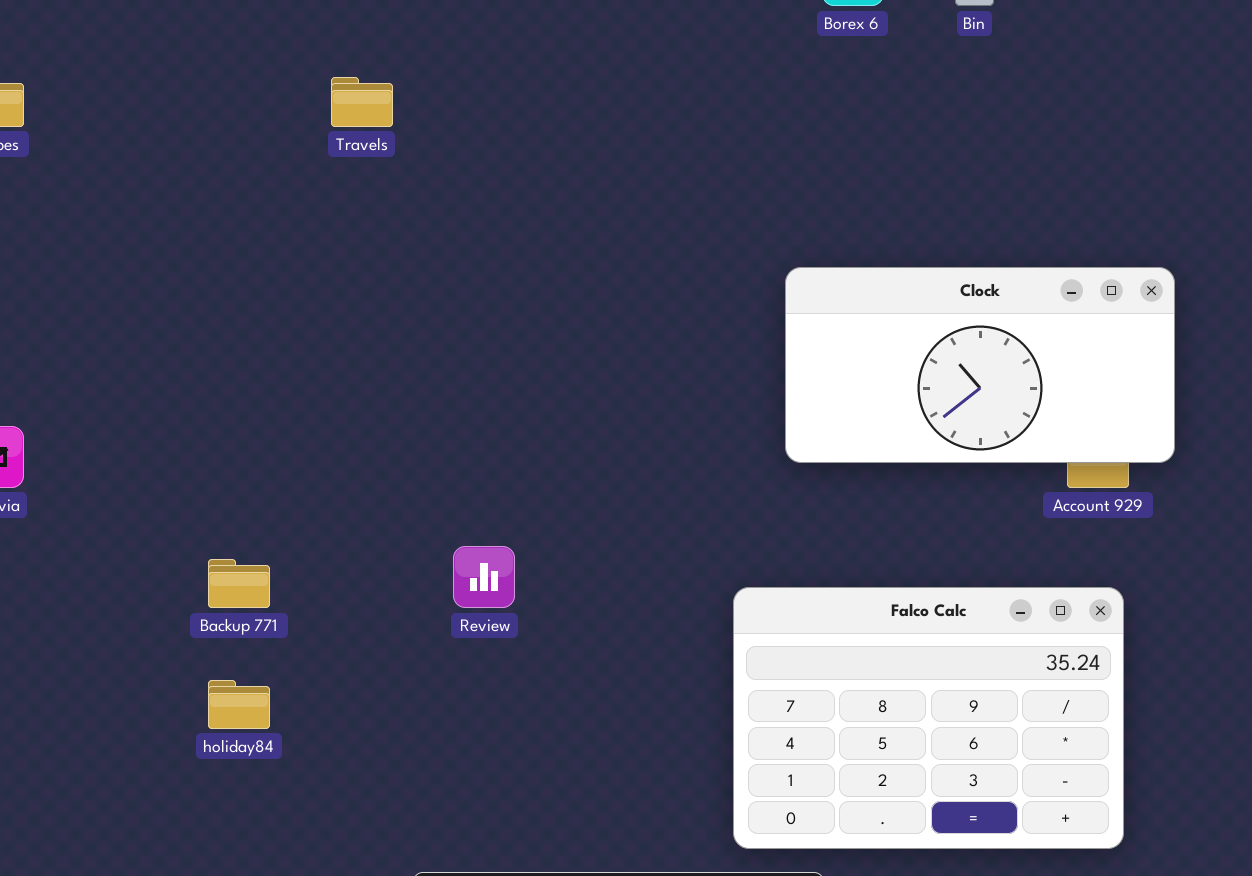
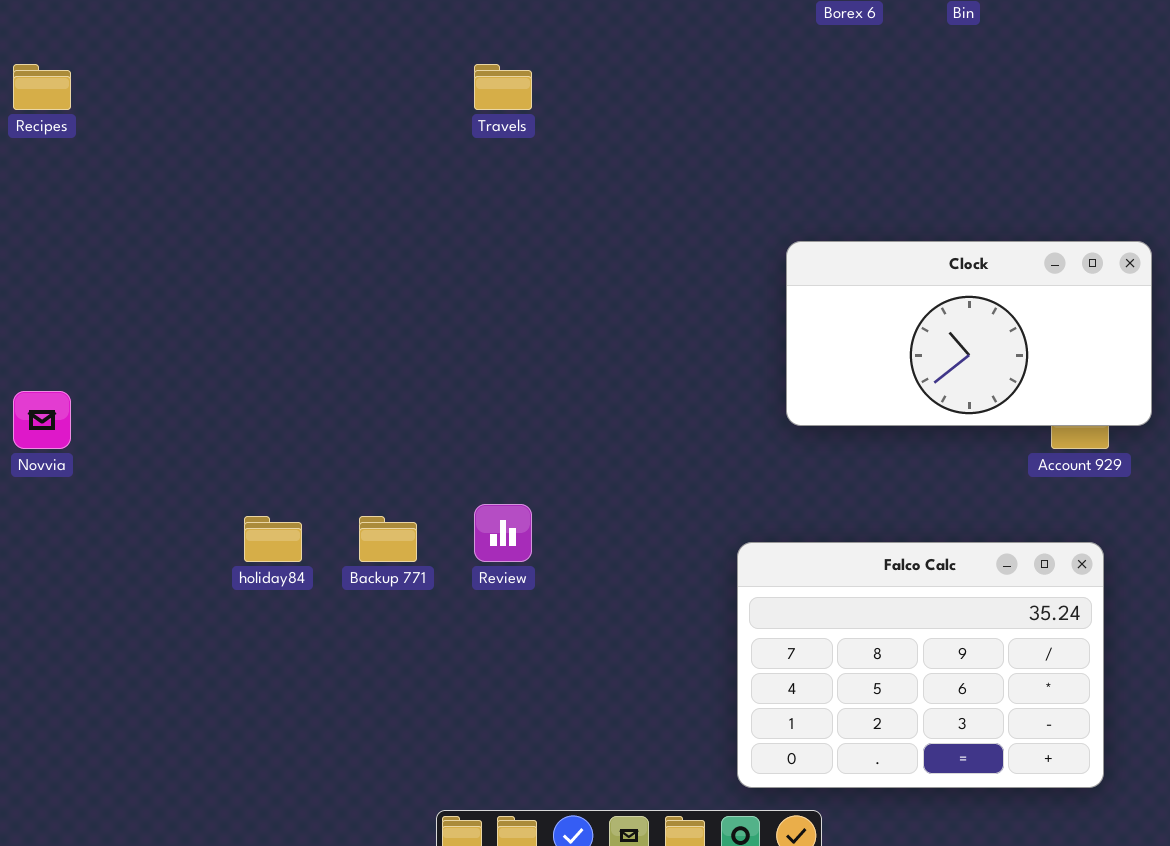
Travels: [331,77,393,127] -> [474,64,532,110], moved
Backup 771: [208,559,270,608] -> [359,516,417,562], moved
holiday84: [208,680,270,729] -> [244,516,302,562], moved

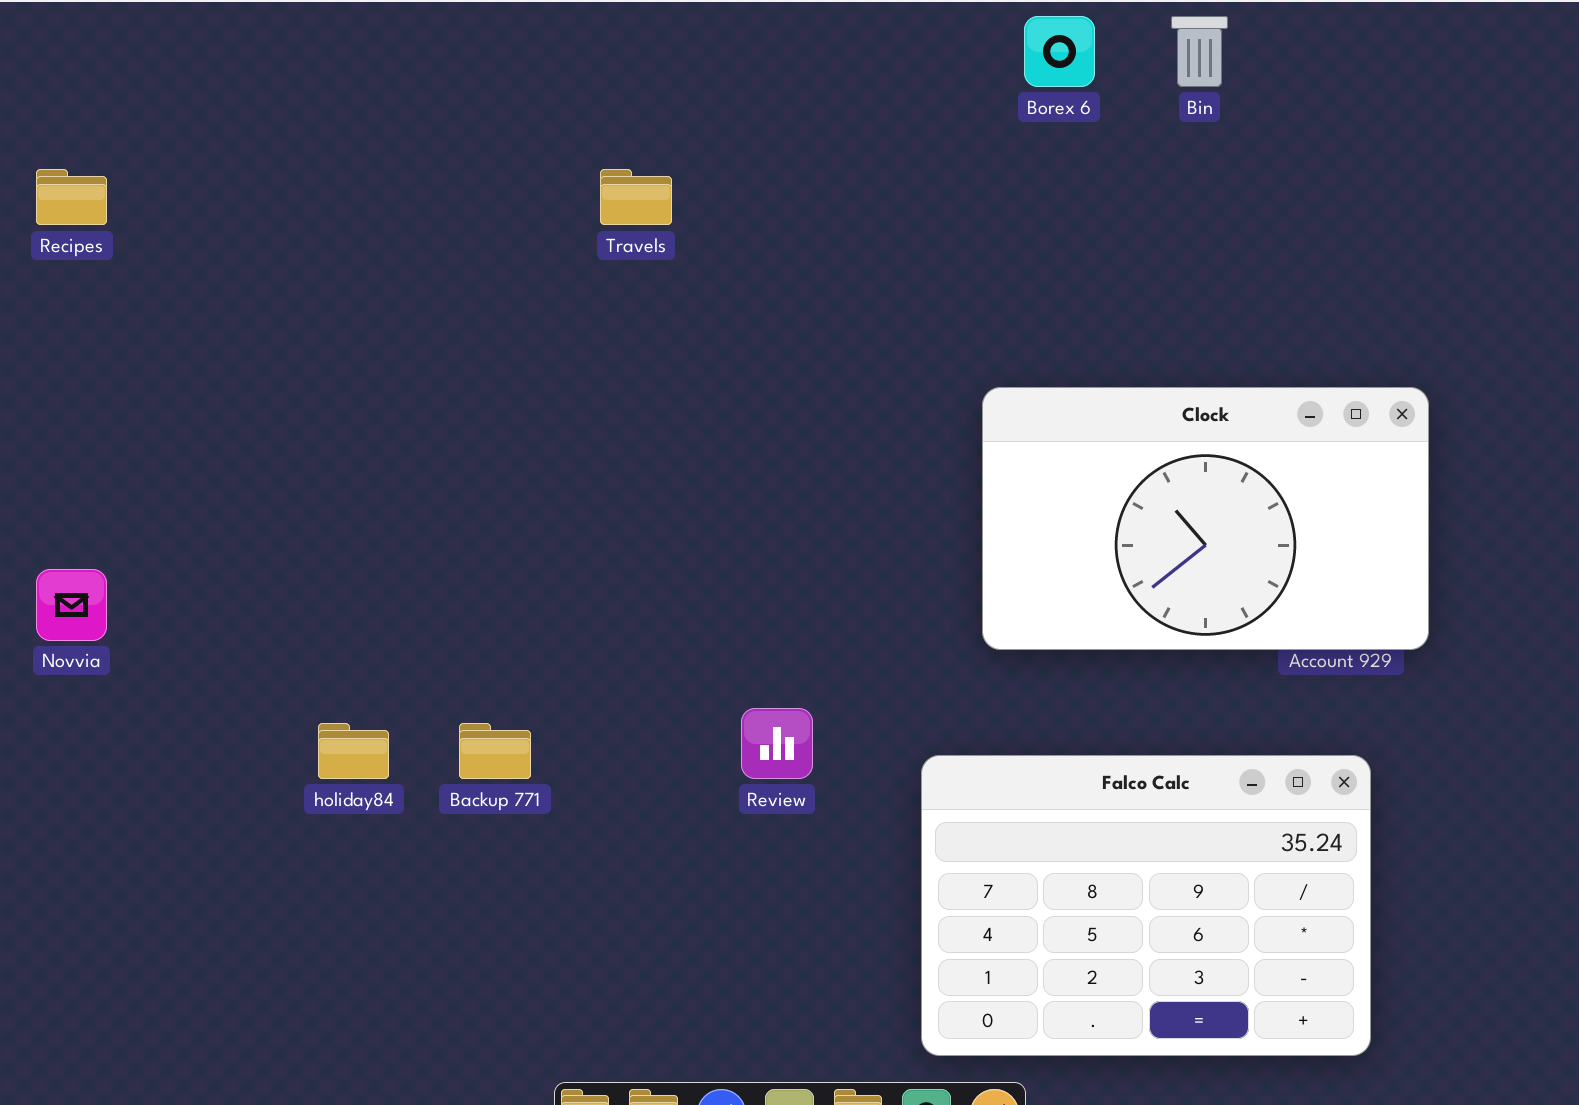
Clock: [786,241,1152,426] -> [982,387,1429,650], resized
Review: [474,504,532,562] -> [741,708,813,779], moved

